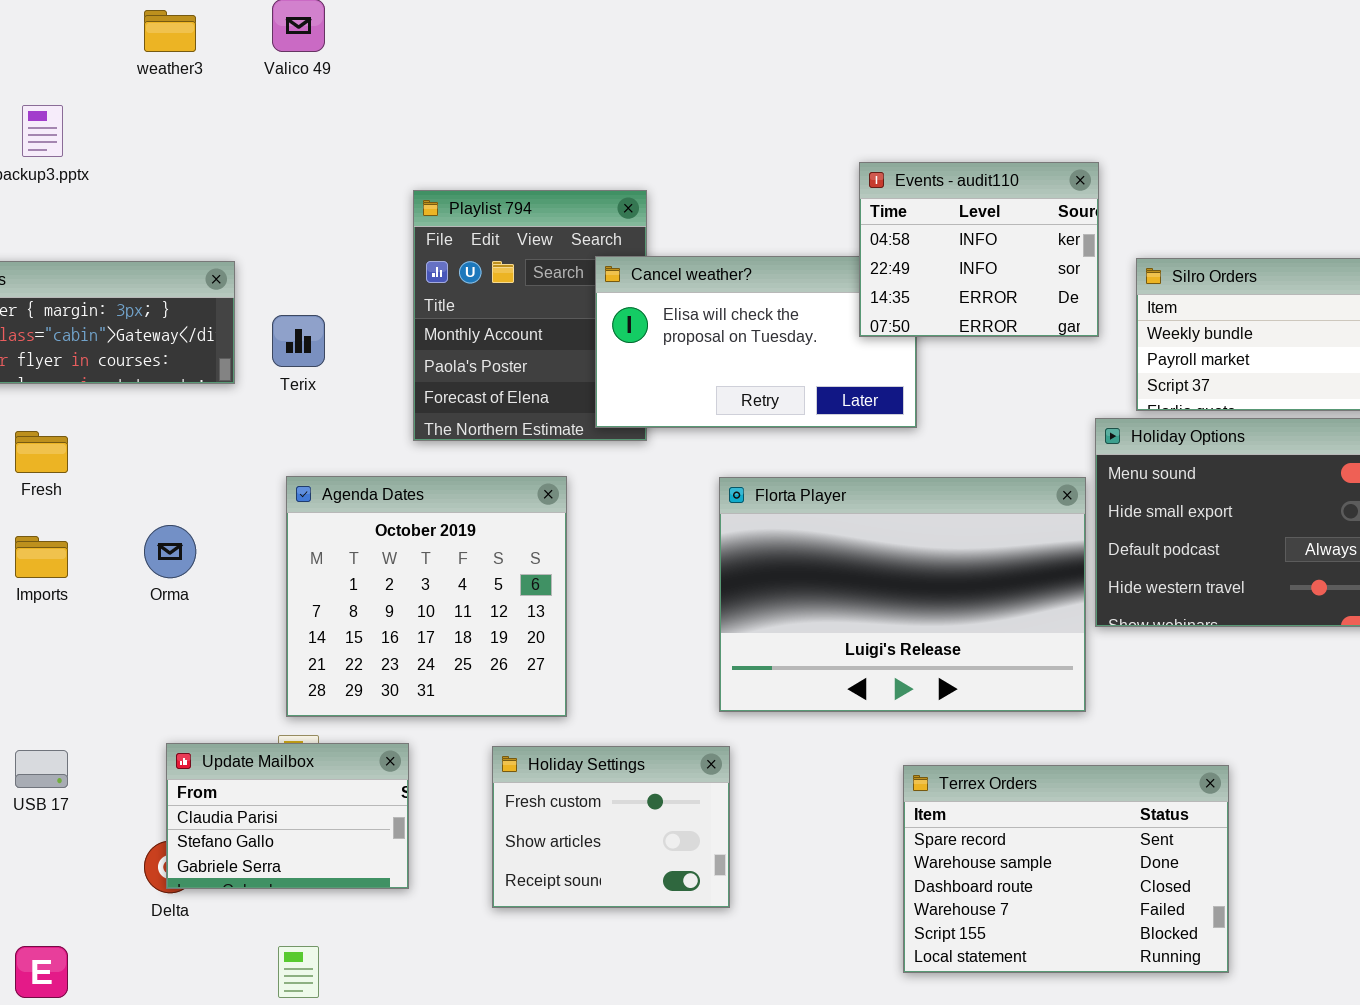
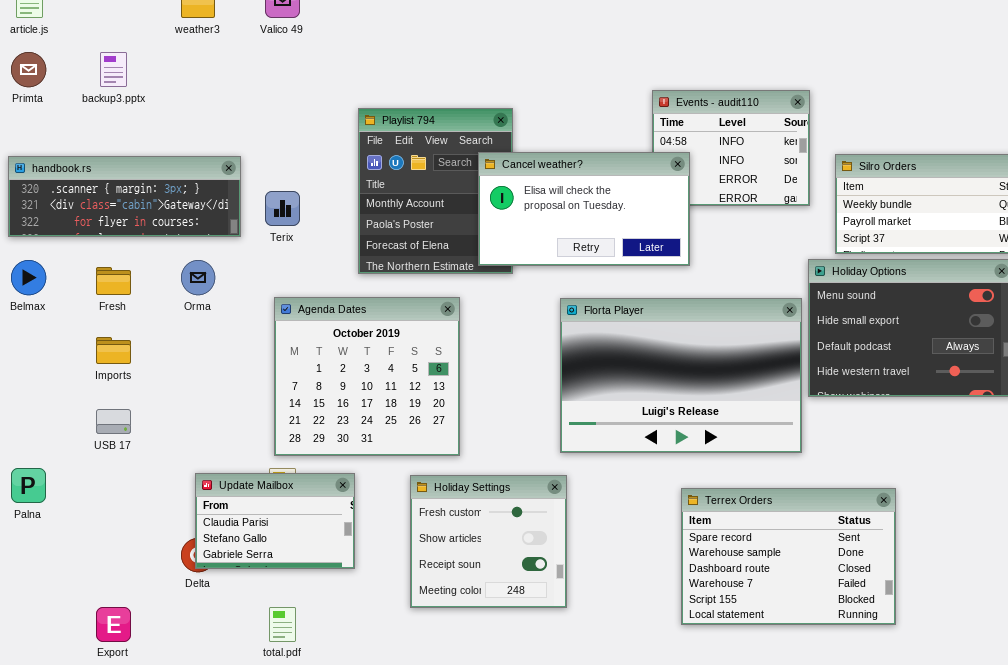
Cancel weather?: [595,256,917,428] -> [478,152,690,266], raised
Orma: [144,525,196,578] -> [181,260,215,295], moved
Holiday Settings: [492,746,730,908] -> [410,475,567,608], resized
USB 17: [15,750,68,788] -> [96,409,131,434], moved

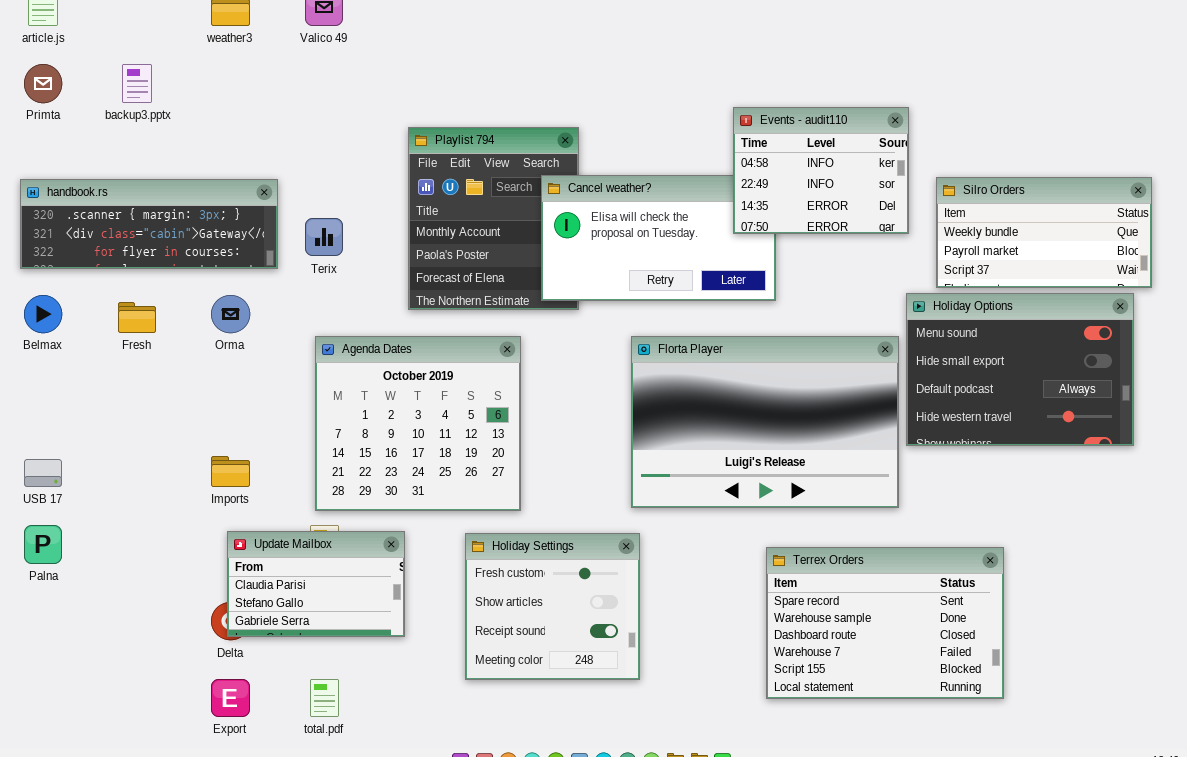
Events - audit110: [652,90,810,206] -> [733,107,909,234], raised
Imports: [96,337,131,364] -> [211,456,250,487], moved
USB 17: [96,409,131,434] -> [24,459,62,487], moved
Export: [96,607,131,642] -> [211,679,250,717], moved

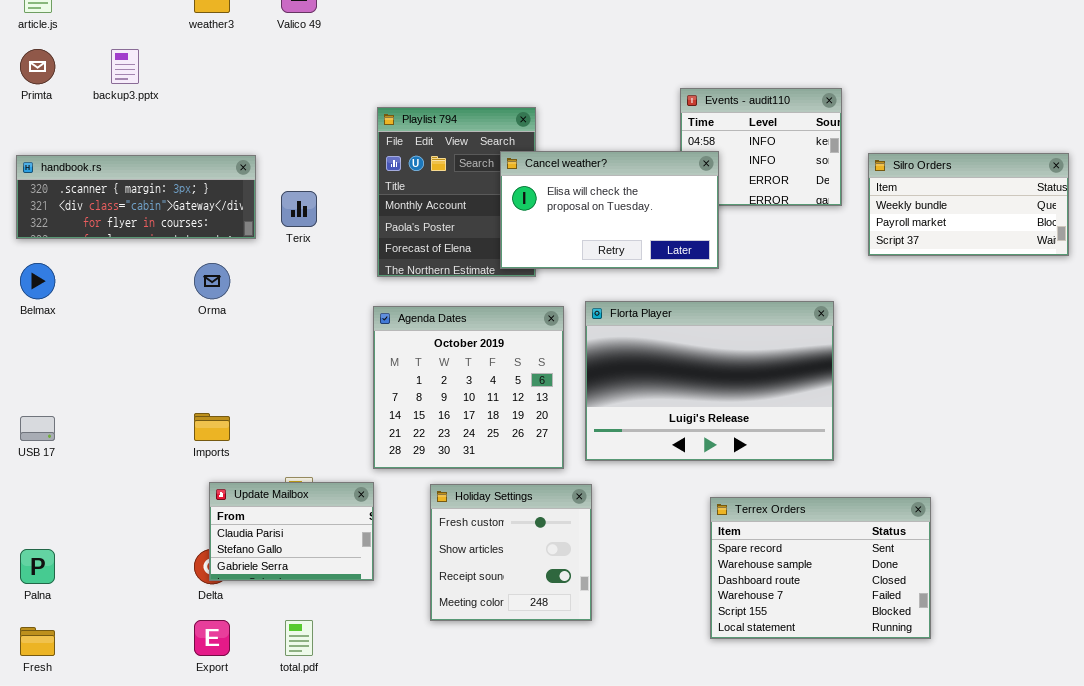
Cancel weather?: [541,175,776,301] -> [500,151,719,269], raised
Holiday Options: [906,293,1134,446] -> none, closed
Fresh: [118,302,156,333] -> [20,627,55,656], moved
Agenda Dates: [315,336,521,511] -> [373,306,564,469], moved
Palna: [24,525,62,564] -> [20,549,55,584], moved

